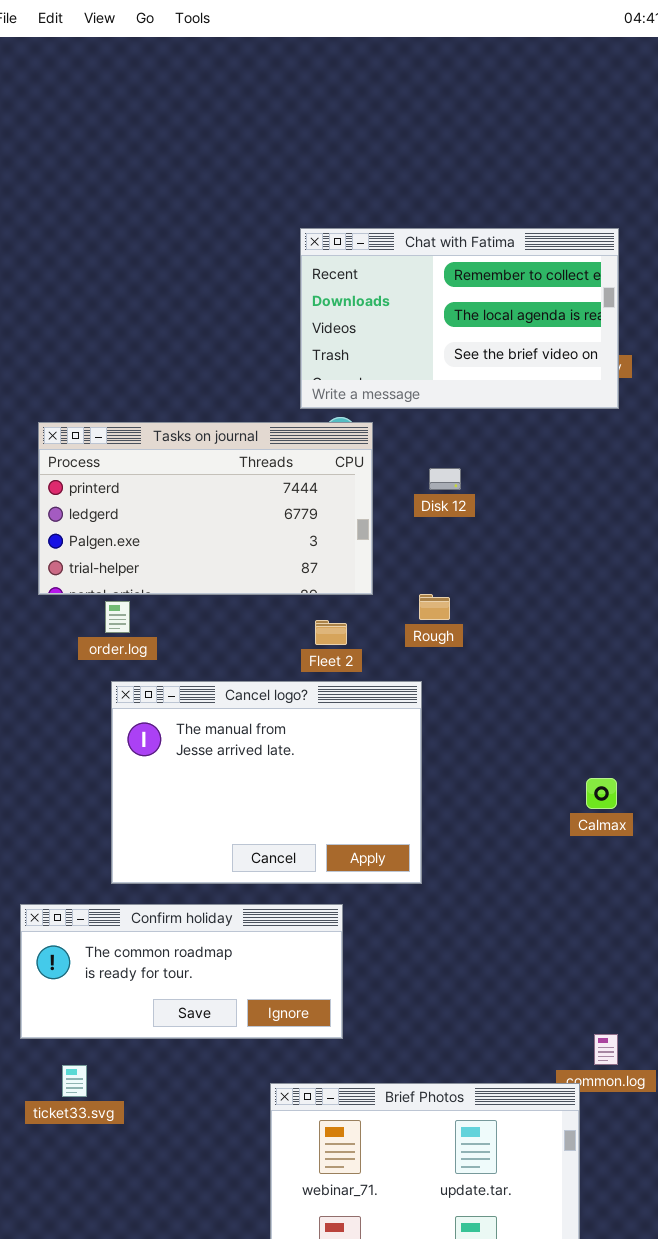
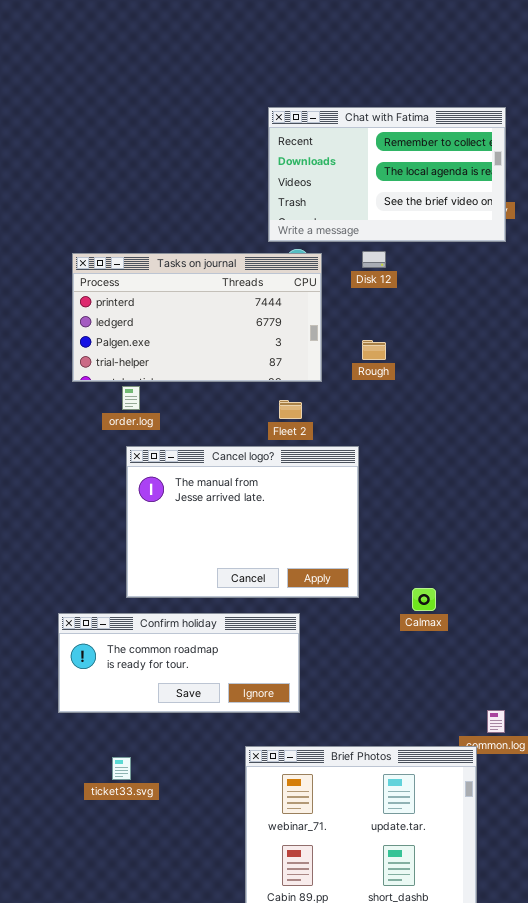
Disk 12: [429,468,461,490] -> [362,251,386,268], moved
Rough: [419,594,450,620] -> [362,340,386,360], moved
Calmax: [586,778,617,809] -> [412,588,436,611], moved
ticket33.svg: [62,1065,87,1097] -> [112,757,131,780], moved

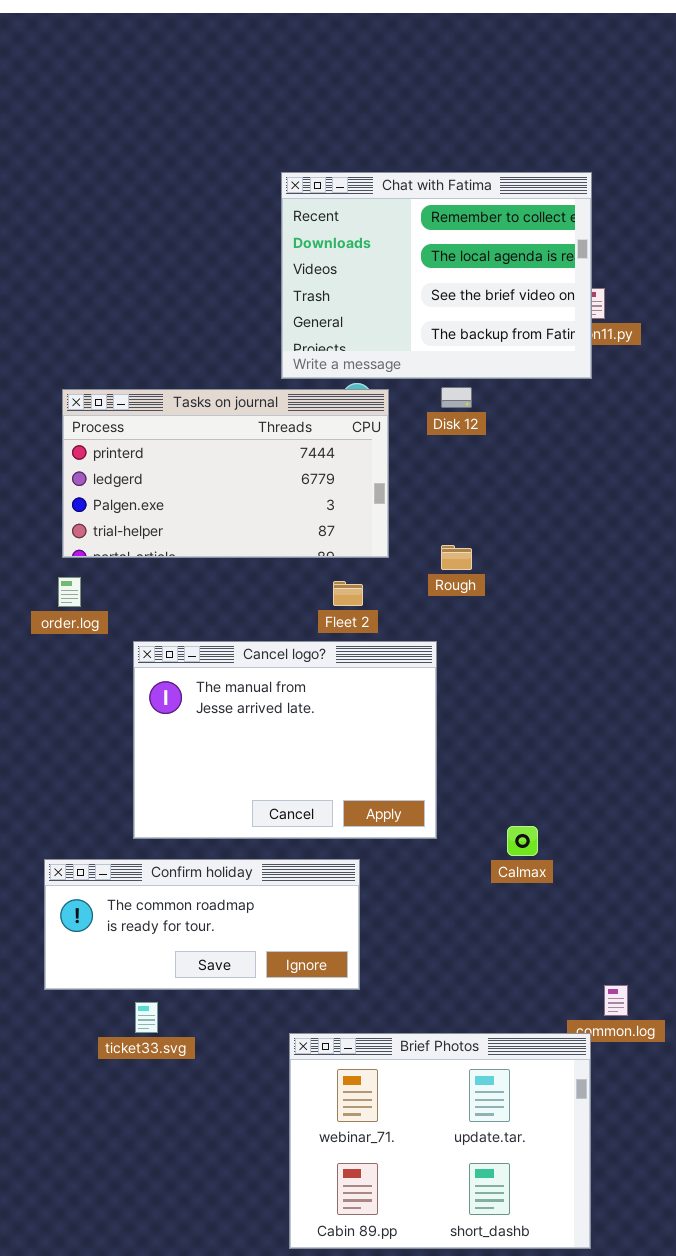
Chat with Fatima: [268,107,506,242] -> [281,172,592,379], moved, resized
Rough: [362,340,386,360] -> [441,545,472,570], moved
order.log: [122,386,140,410] -> [58,577,81,607], moved
ticket33.svg: [112,757,131,780] -> [135,1002,158,1033], moved

